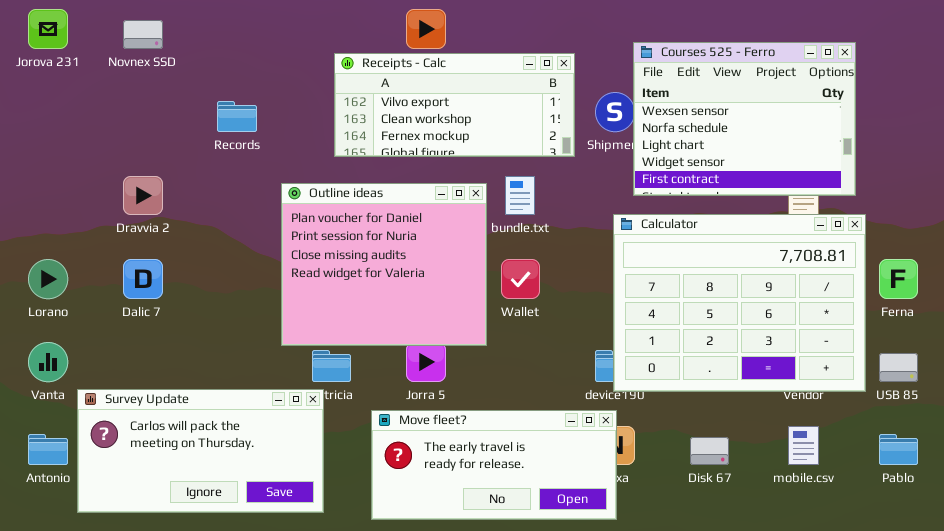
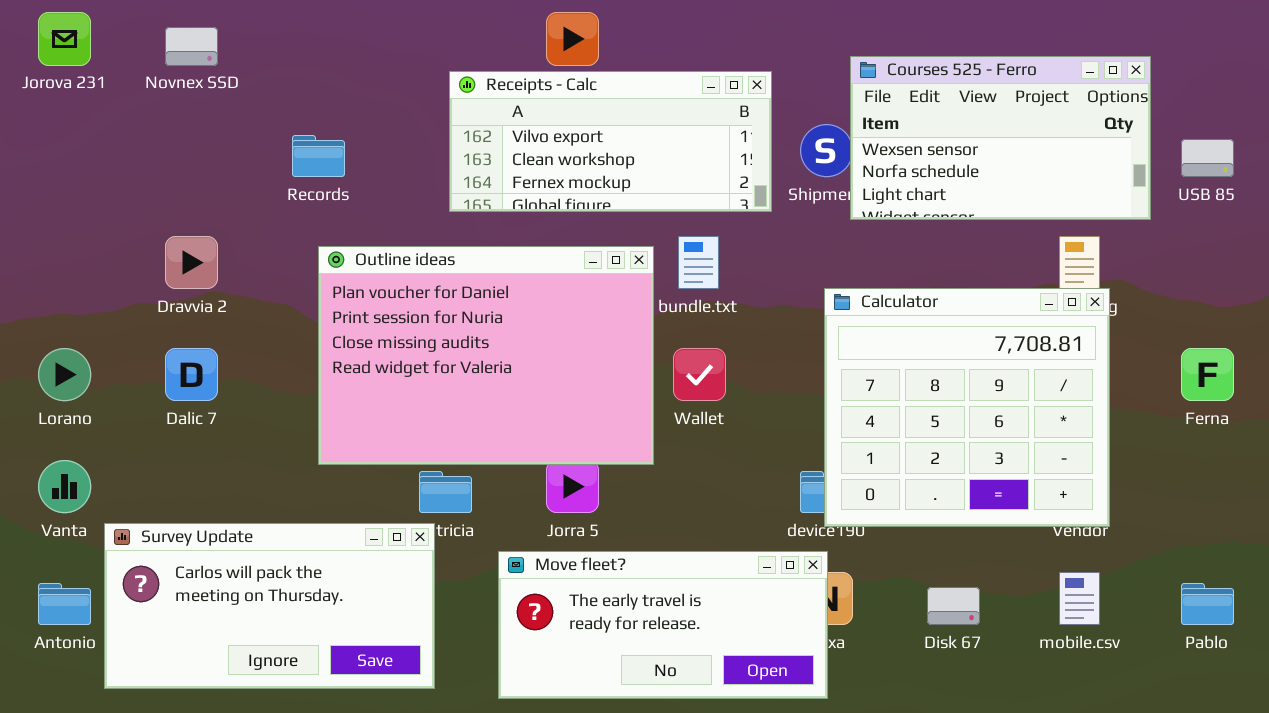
Courses 525 - Ferro: [633,42,856,196] -> [850,56,1151,220], resized
Outline ideas: [281,183,487,346] -> [318,246,654,465], resized
Calculator: [613,214,866,392] -> [824,288,1110,527], resized
USB 85: [879,353,918,382] -> [1181,139,1234,177], moved

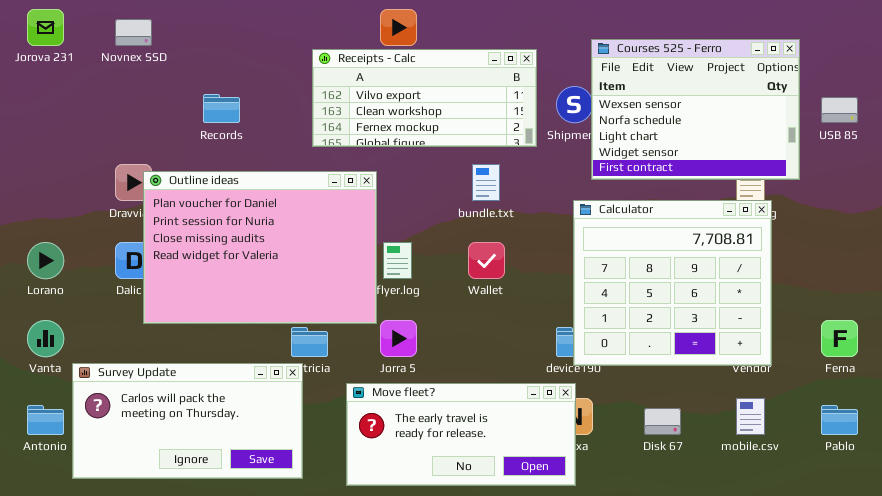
Courses 525 - Ferro: [850,56,1151,220] -> [591,39,800,180], resized
Outline ideas: [318,246,654,465] -> [143,171,377,324], moved
Ferna: [1181,348,1234,401] -> [821,320,858,357], moved

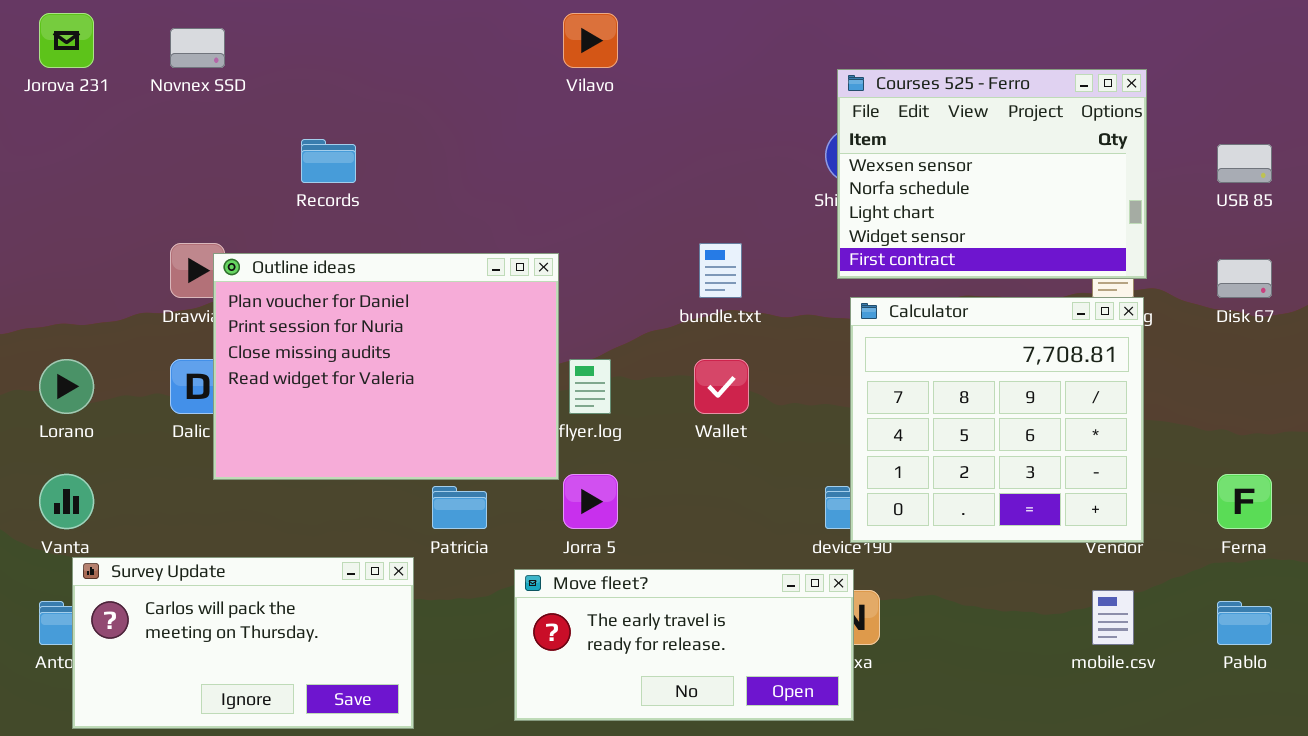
Courses 525 - Ferro: [591,39,800,180] -> [837,69,1147,279], moved
Receipts - Calc: [312,49,537,147] -> none, closed
Survey Update: [72,363,303,479] -> [72,557,414,729], moved
Disk 67: [644,408,681,435] -> [1217,259,1272,298], moved

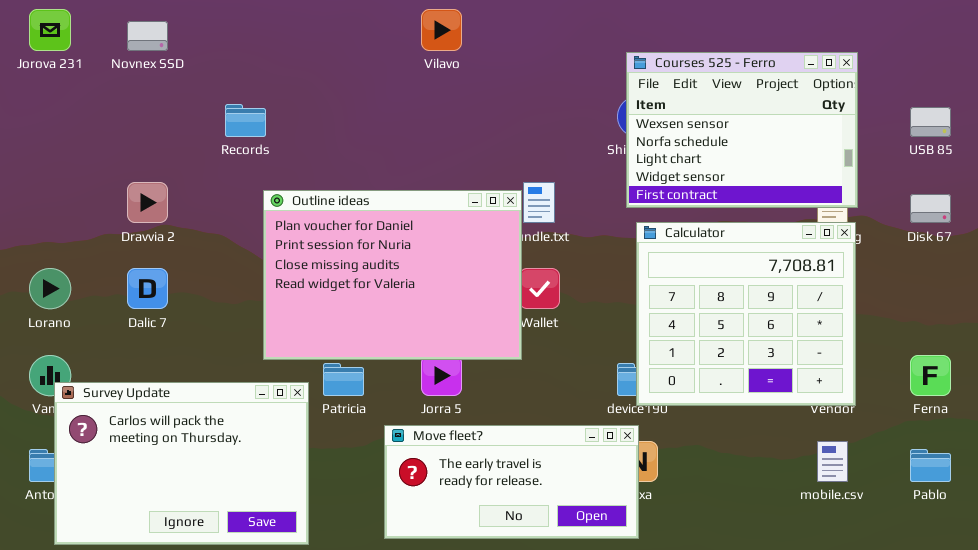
Outline ideas: [213,253,559,480] -> [263,190,522,360], moved
Survey Update: [72,557,414,729] -> [54,382,309,545], resized

